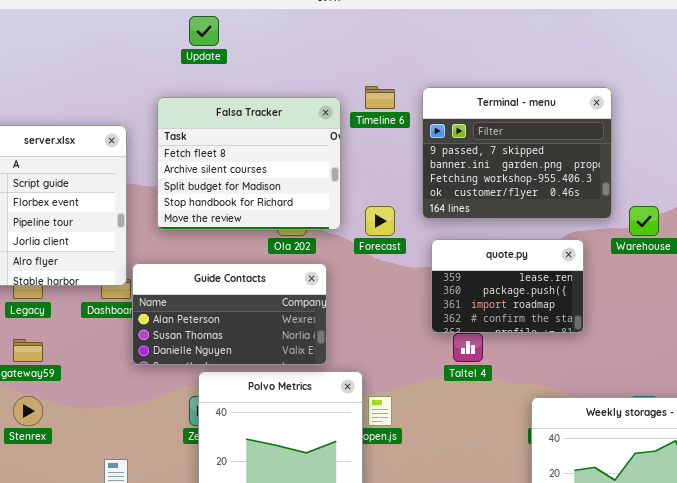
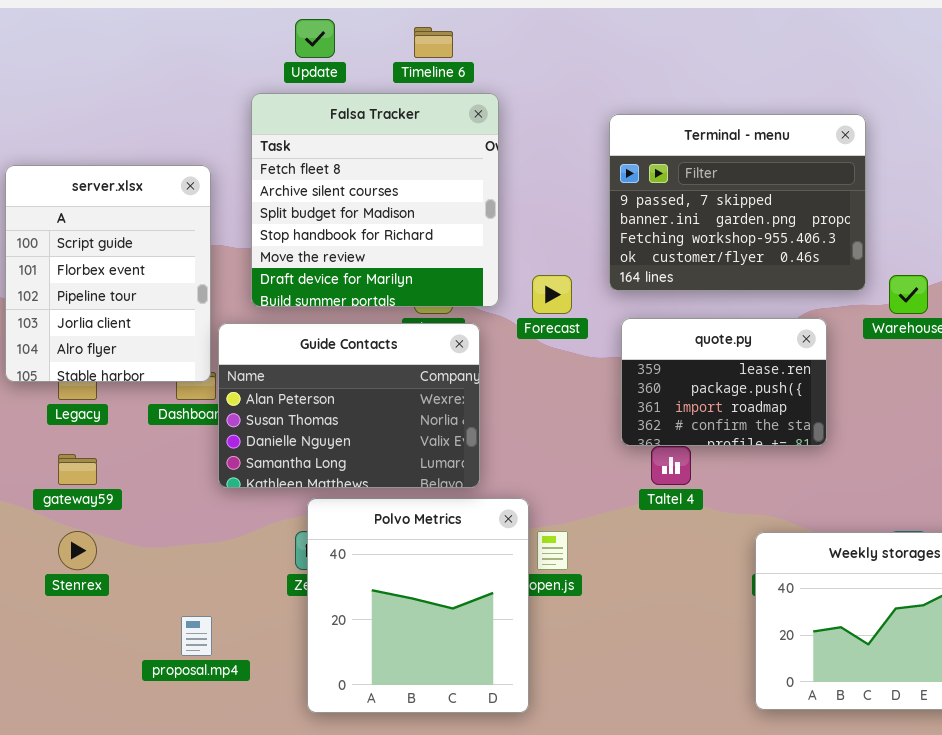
Timeline 6: [365,86,395,109] -> [414,27,453,58], moved
Falsa Tracker: [157,97,341,230] -> [251,93,499,307], resized
Guide Contacts: [132,263,327,365] -> [218,323,480,488], resized

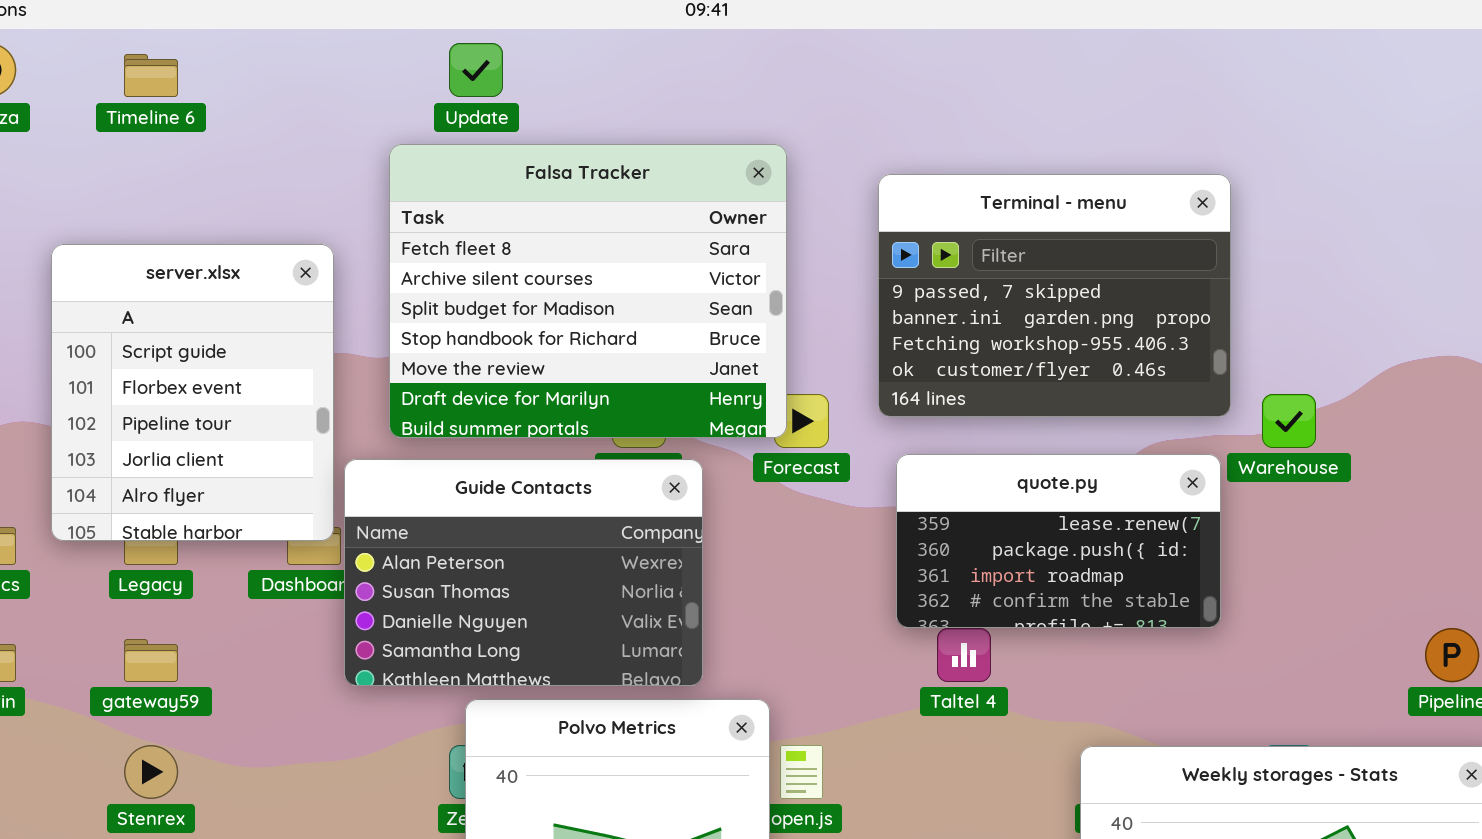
Timeline 6: [414,27,453,58] -> [124,54,178,97], moved
Falsa Tracker: [251,93,499,307] -> [389,144,787,438], resized
quote.py: [621,318,827,446] -> [896,454,1221,628], resized

